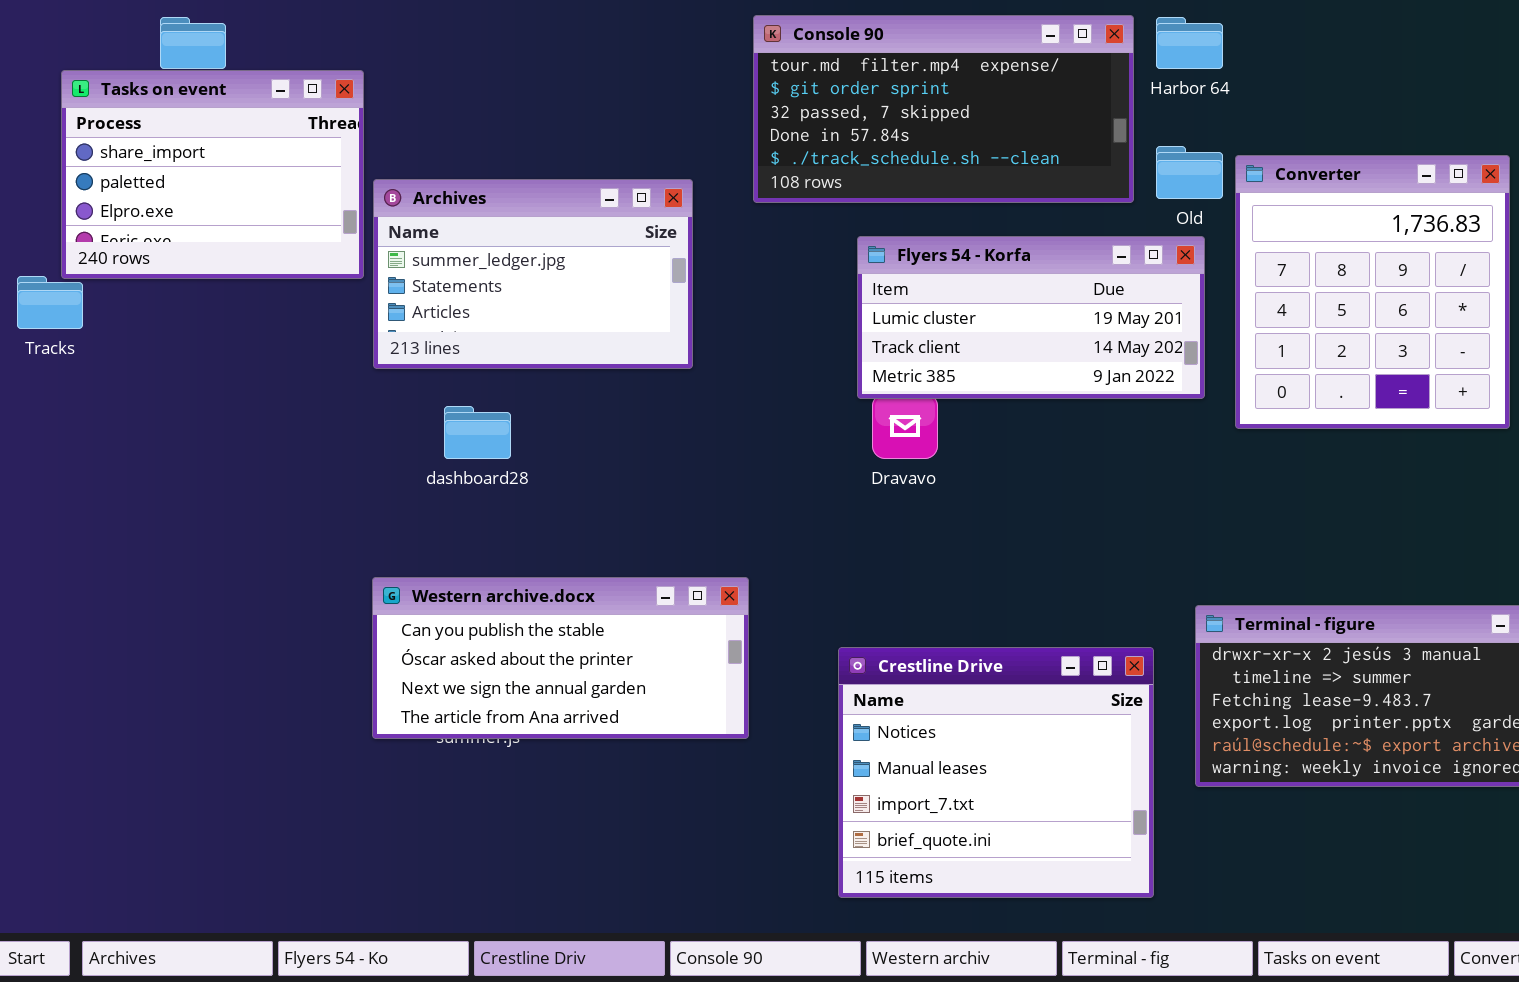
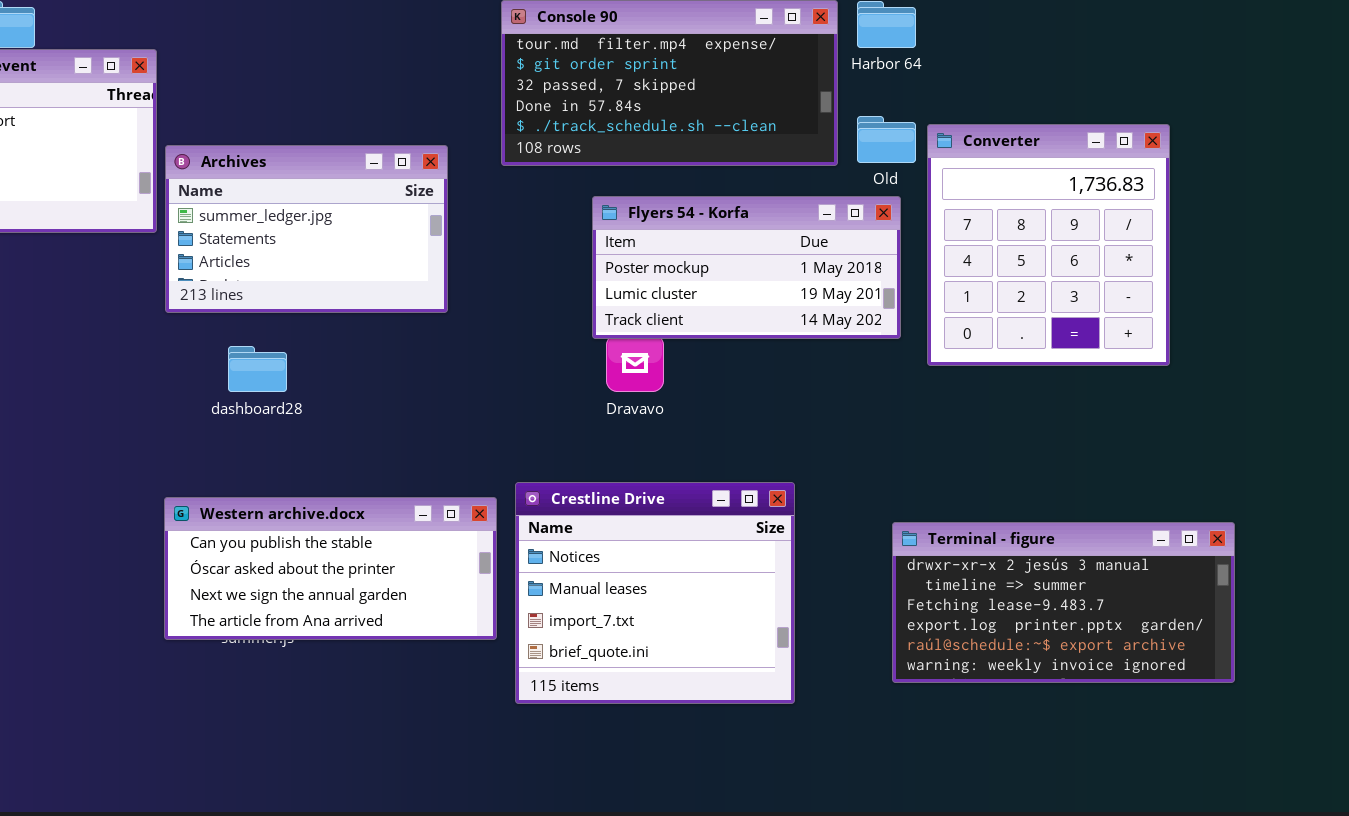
Flyers 54 - Korfa: [857,236,1205,399] -> [592,196,901,339], scrolled up 1 row
Crestline Drive: [838,647,1154,898] -> [515,482,795,704], moved

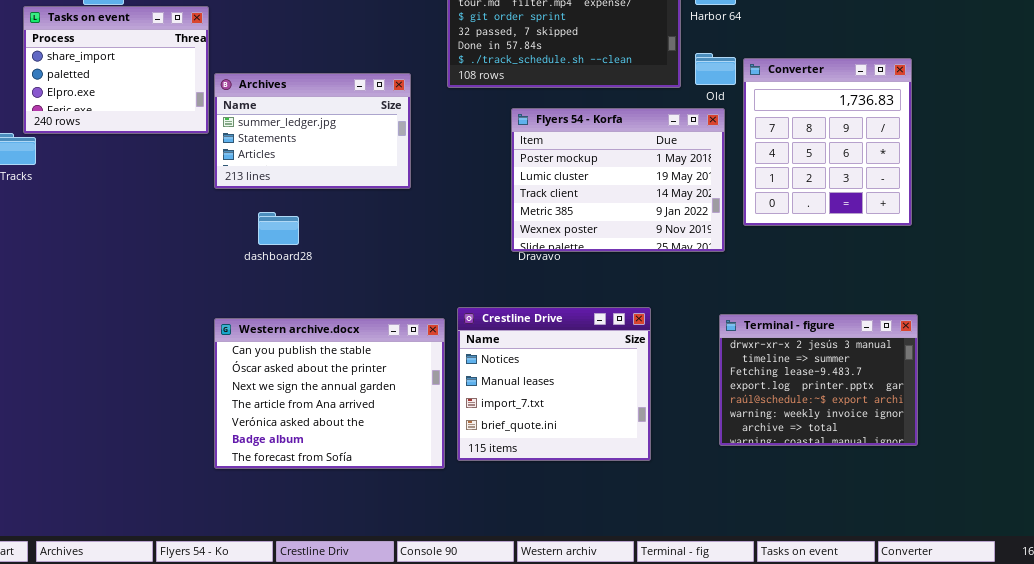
Flyers 54 - Korfa: [592,196,901,339] -> [511,108,725,252], resized
Western archive.docx: [164,497,497,640] -> [214,318,445,469], resized
Terminal - figure: [892,522,1235,683] -> [719,314,918,446], resized

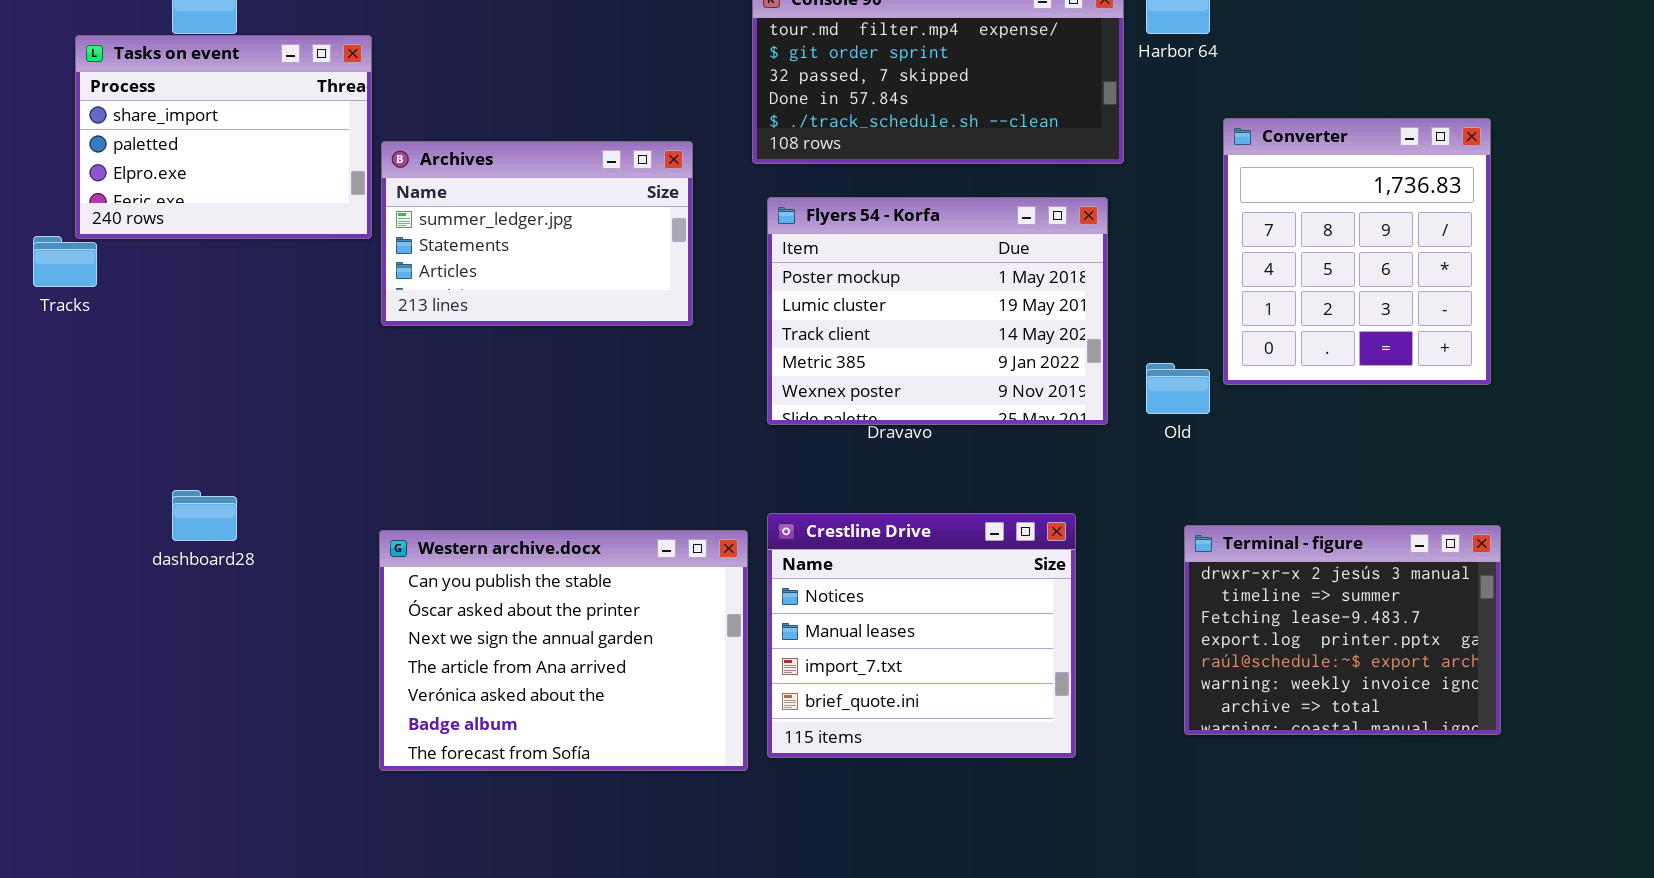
Old: [695,53,736,85] -> [1146,363,1210,414], moved
Flyers 54 - Korfa: [511,108,725,252] -> [767,197,1108,425], moved
dashboard28: [258,212,299,245] -> [172,490,237,541], moved

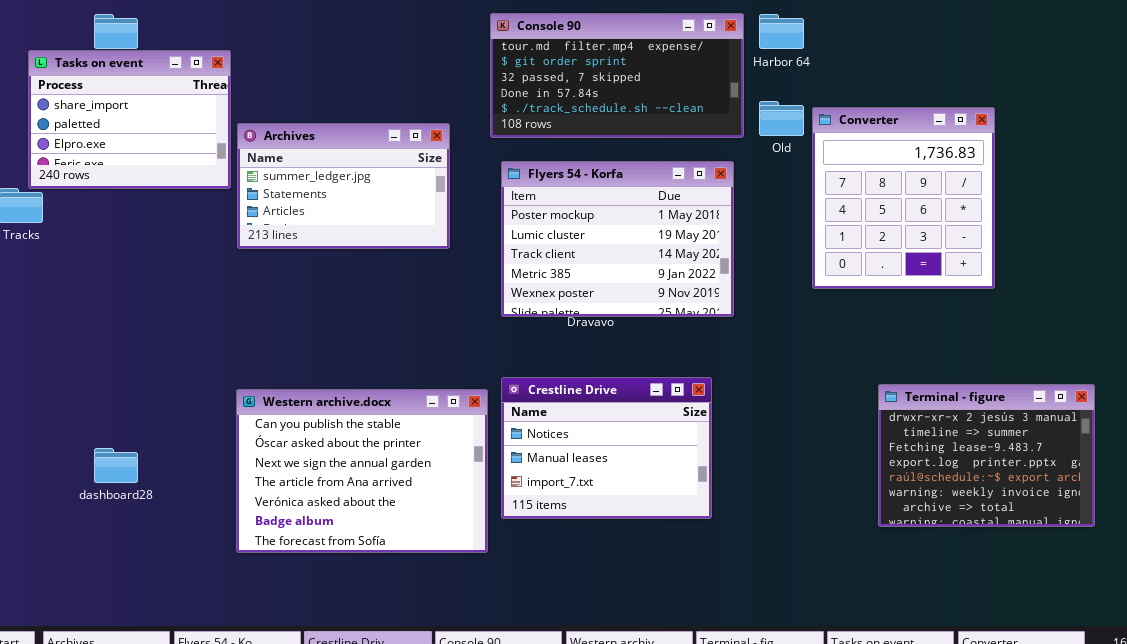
Old: [1146,363,1210,414] -> [759,101,804,136], moved
dashboard28: [172,490,237,541] -> [94,448,138,483], moved
Crestline Drive: [767,513,1076,758] -> [501,377,712,519], resized
Terminal - figure: [1184,525,1501,735] -> [878,384,1095,527], moved

